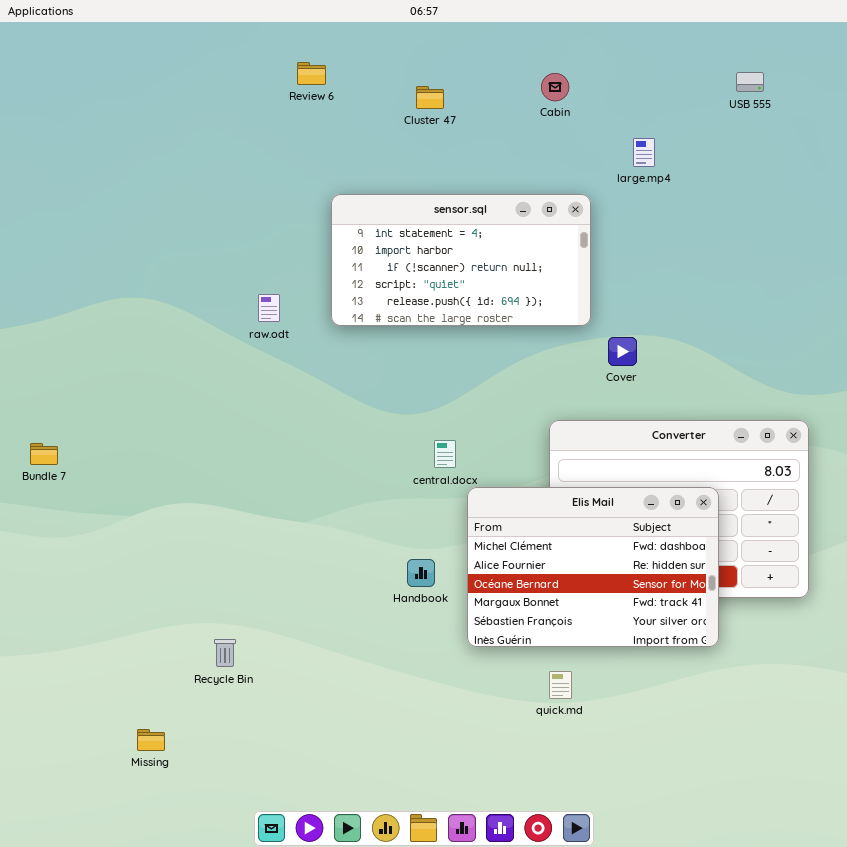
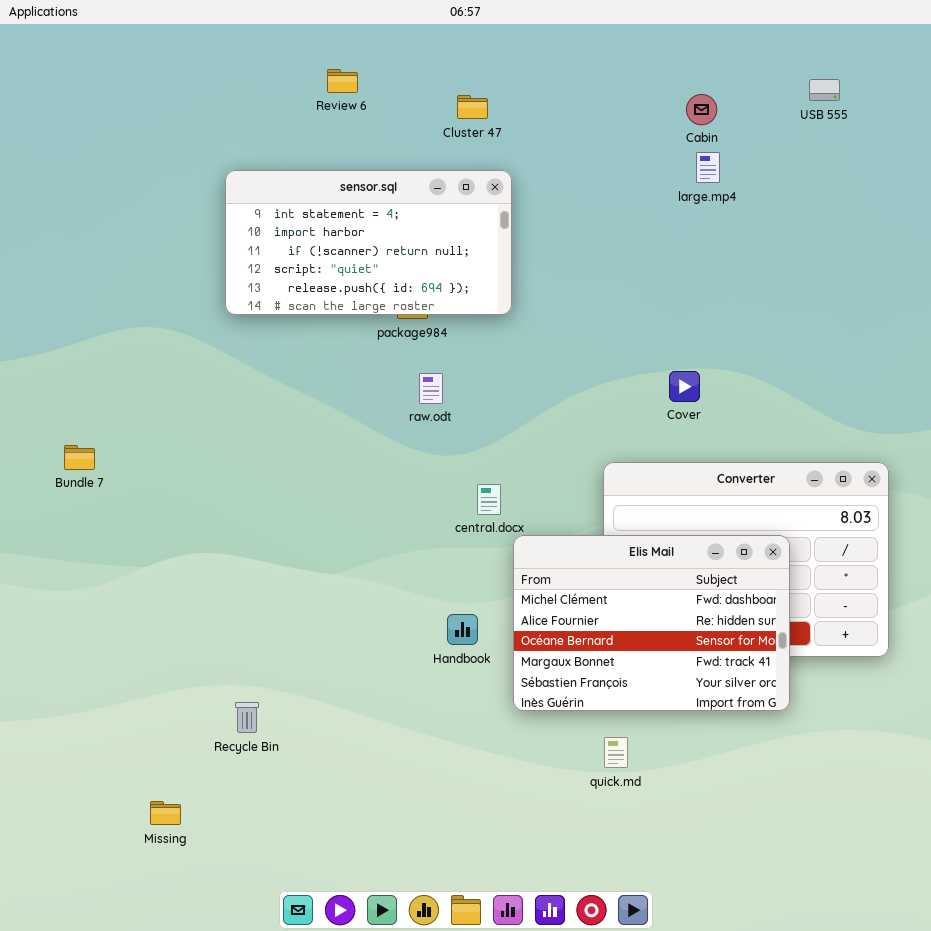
Cabin: [541,73,569,101] -> [686,94,717,125], moved
sensor.sql: [331,194,591,326] -> [225,170,512,315], moved
raw.odt: [258,294,280,322] -> [419,373,443,404], moved
Bundle 7: [30,443,58,465] -> [64,445,95,470], moved

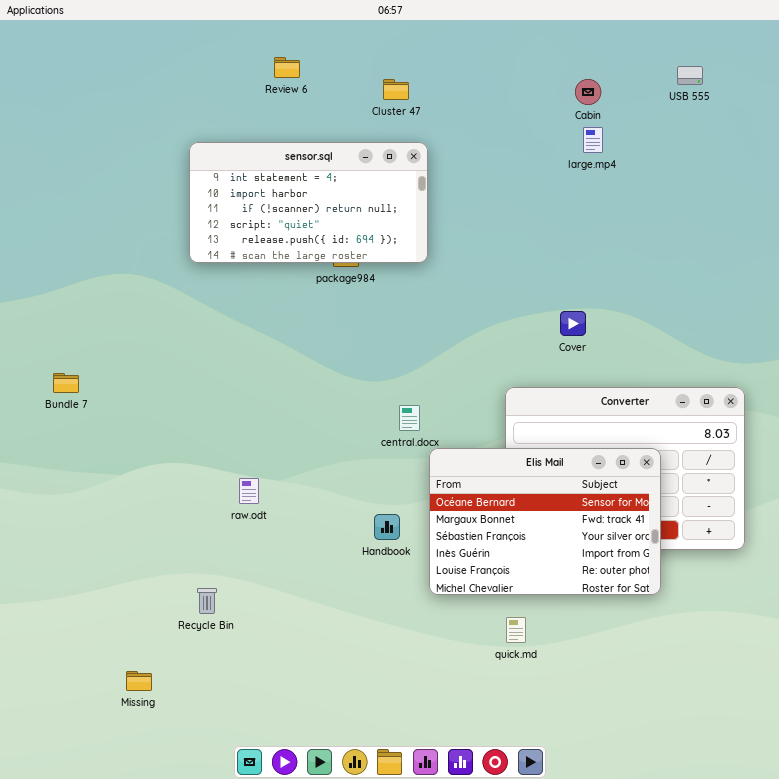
raw.odt: [419,373,443,404] -> [239,478,259,504], moved
Elis Mail: [513,535,790,711] -> [429,448,661,595], scrolled down 2 rows

